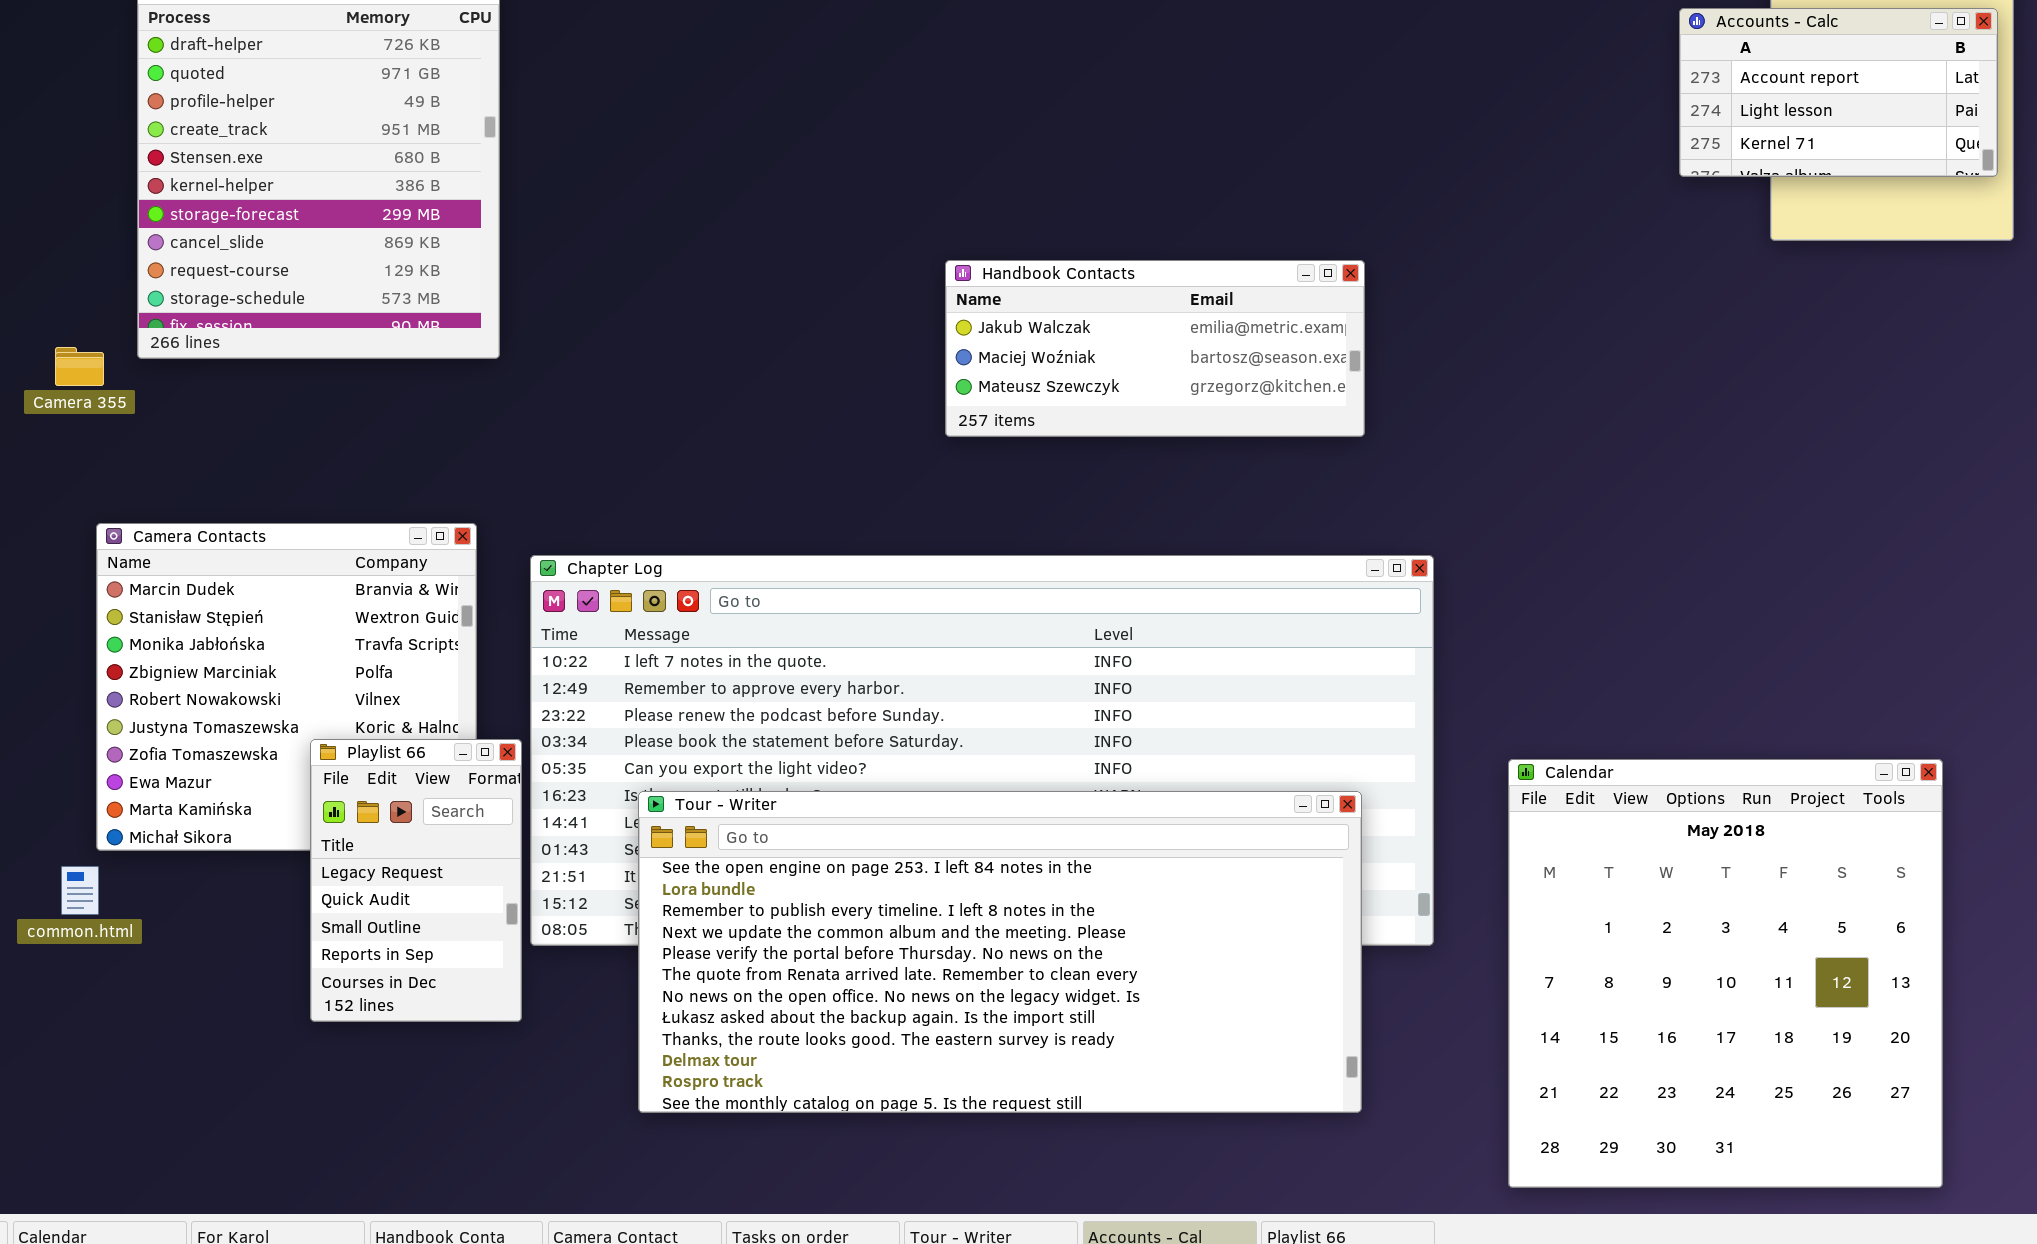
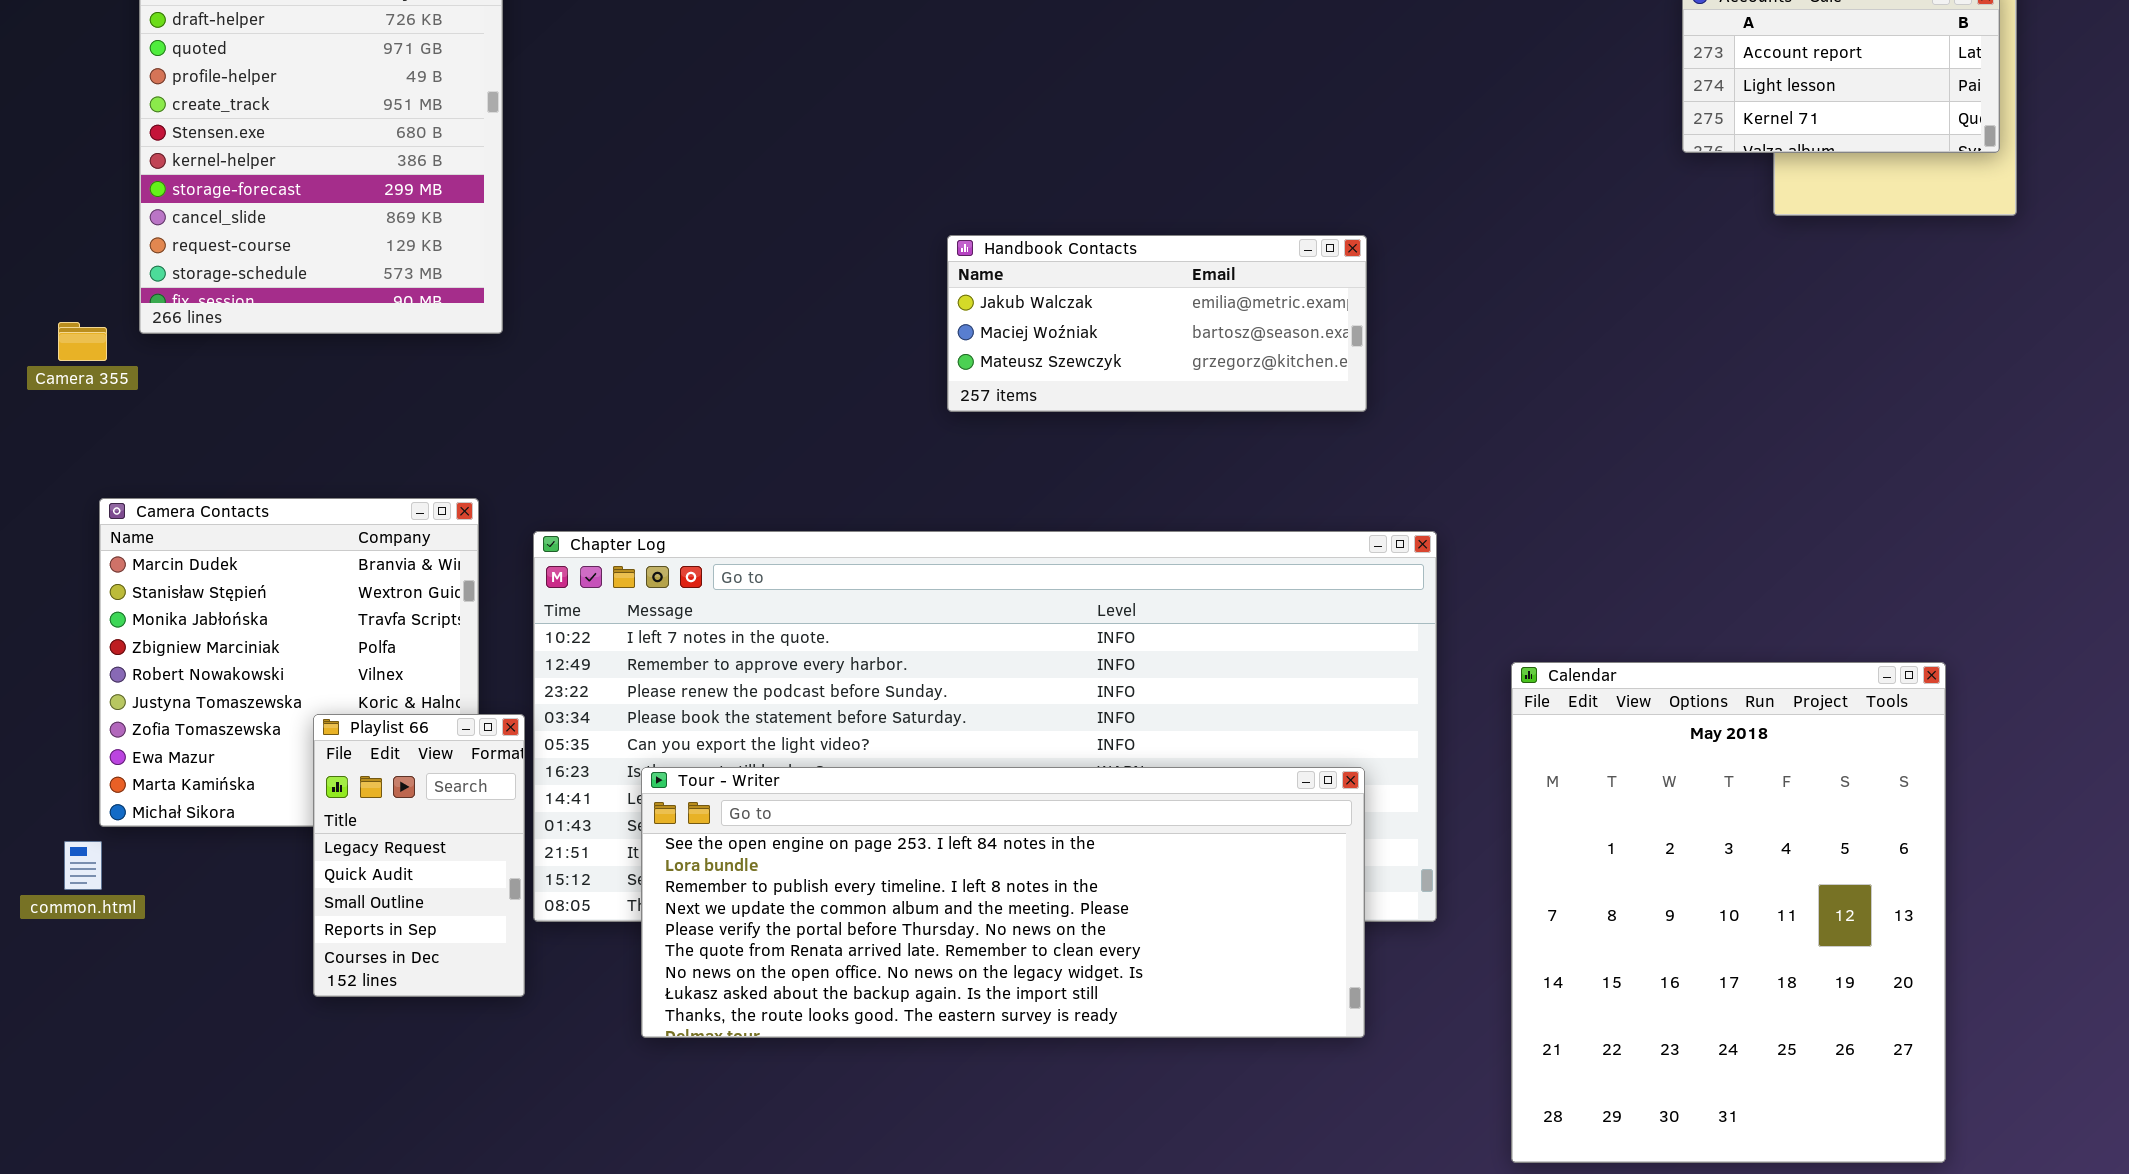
Calendar: [1508,759,1943,1188] -> [1511,662,1946,1163], resized
Tour - Writer: [638,791,1362,1113] -> [641,767,1365,1038], resized

